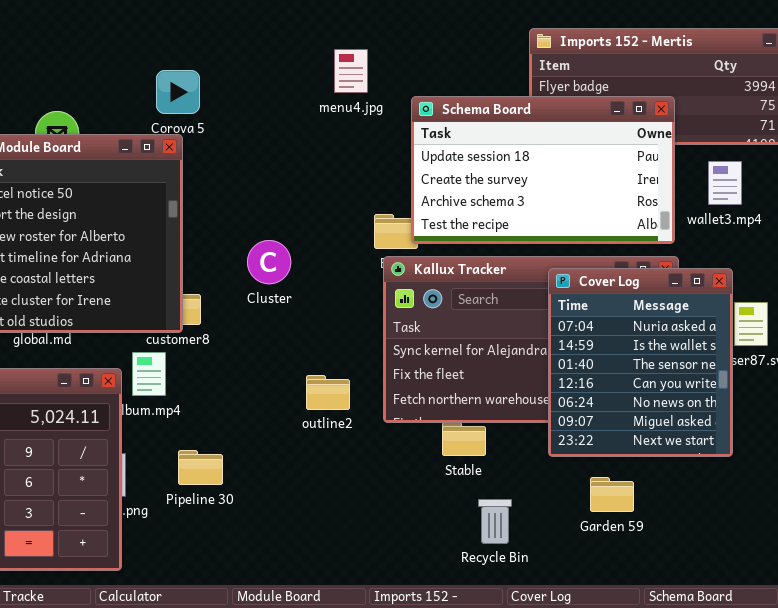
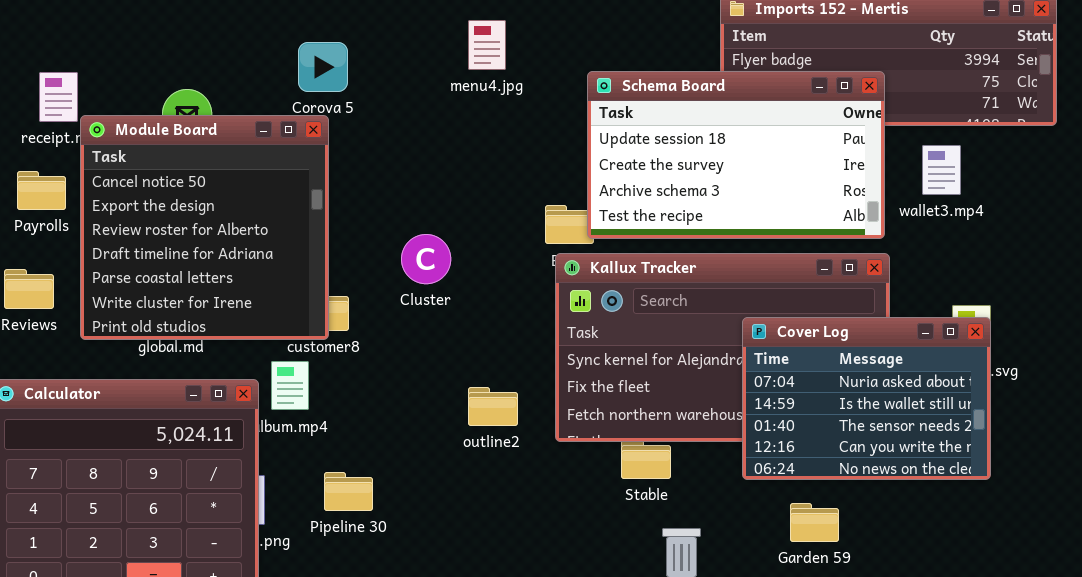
menu4.jpg: [334,49,368,93] -> [468,20,506,70], moved
Cover Log: [548,268,733,457] -> [742,317,991,480], resized

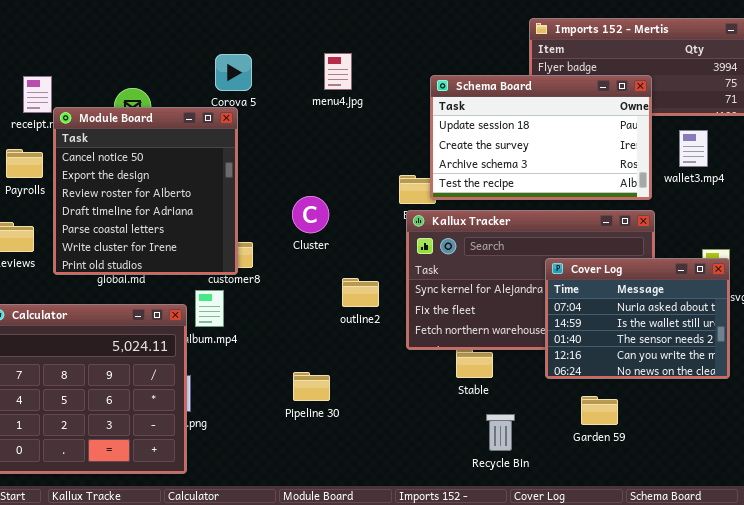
menu4.jpg: [468,20,506,70] -> [324,53,352,90], moved
outline2: [468,387,518,426] -> [342,278,379,307], moved
Pipeline 30: [324,472,373,511] -> [293,372,330,401], moved

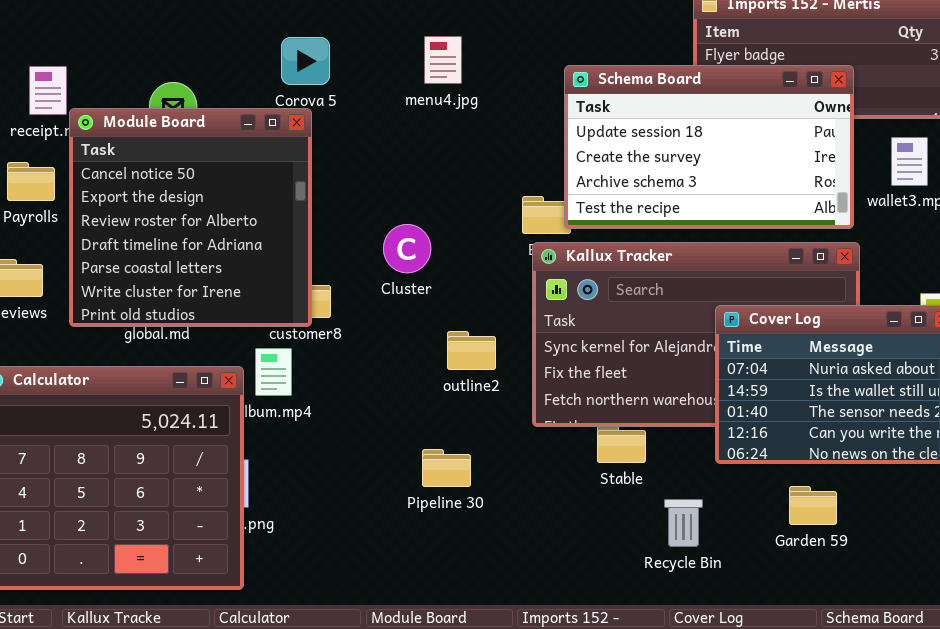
Pipeline 30: [293,372,330,401] -> [422,449,471,487], moved
Garden 59: [581,396,618,425] -> [789,486,837,525], moved
Recycle Bin: [486,414,515,451] -> [664,499,703,547], moved

